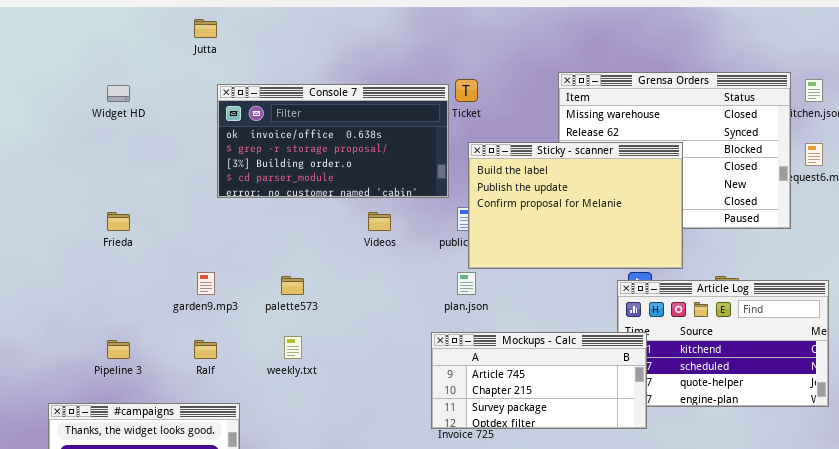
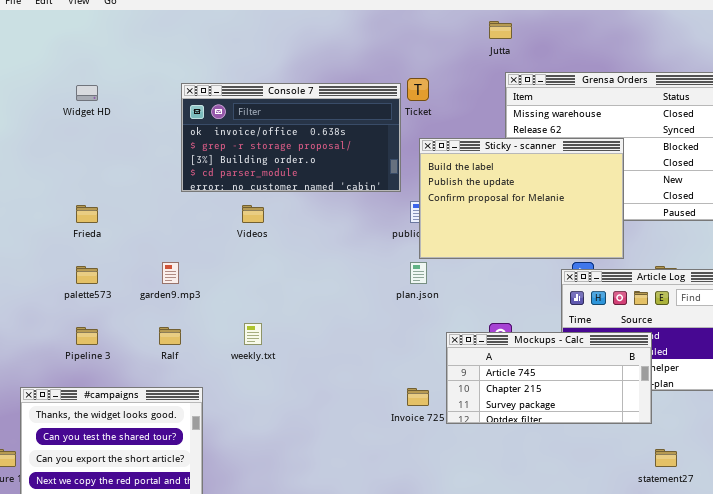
Jutta: [194,19,217,38] -> [489,21,512,39], moved
Videos: [368,212,391,231] -> [242,205,264,223], moved
palette573: [281,276,304,295] -> [76,266,98,284], moved
Mockups - Calc: [431,332,647,429] -> [446,332,652,424], moved

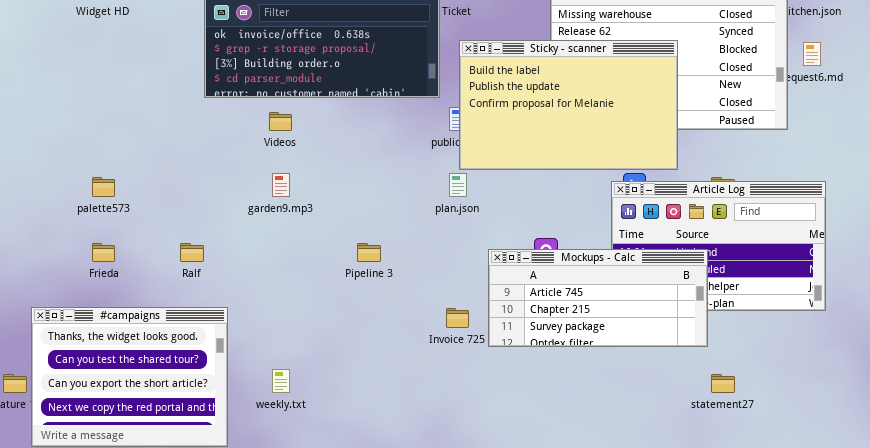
Frieda: [76,205,98,223] -> [92,243,115,262], moved
garden9.mp3: [162,262,179,284] -> [272,173,290,197], moved
weekly.txt: [244,323,262,345] -> [272,369,290,393], moved
Pipeline 3: [76,327,98,345] -> [357,243,381,262], moved

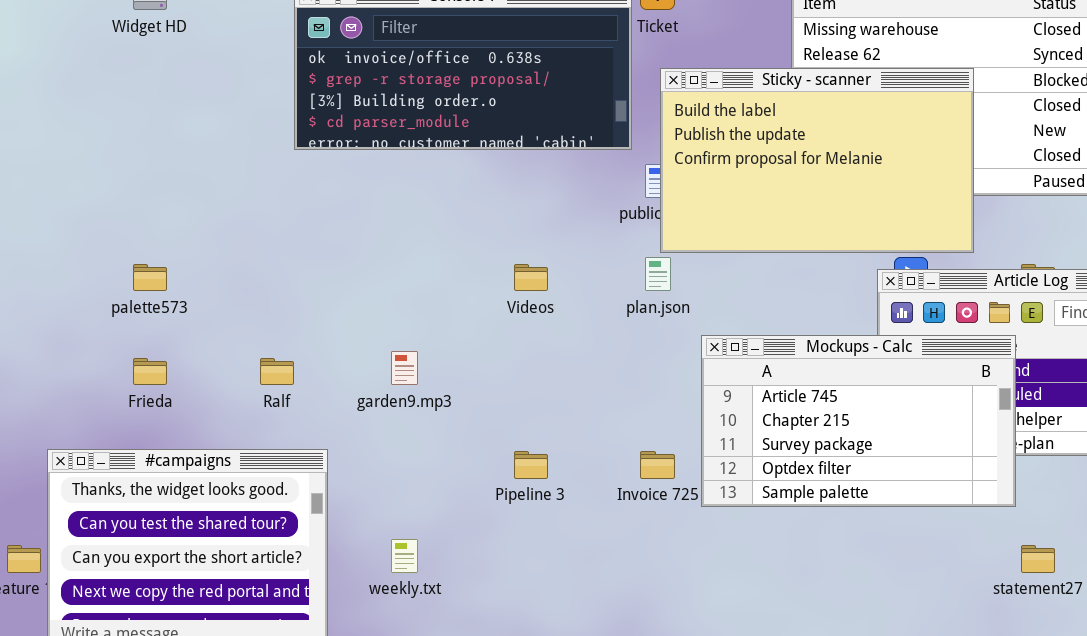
Videos: [269,112,292,131] -> [514,264,548,291], moved
garden9.mp3: [272,173,290,197] -> [391,351,418,385], moved
Pipeline 3: [357,243,381,262] -> [514,451,548,479], moved
Mockups - Calc: [488,249,708,347] -> [701,335,1016,507], resized

